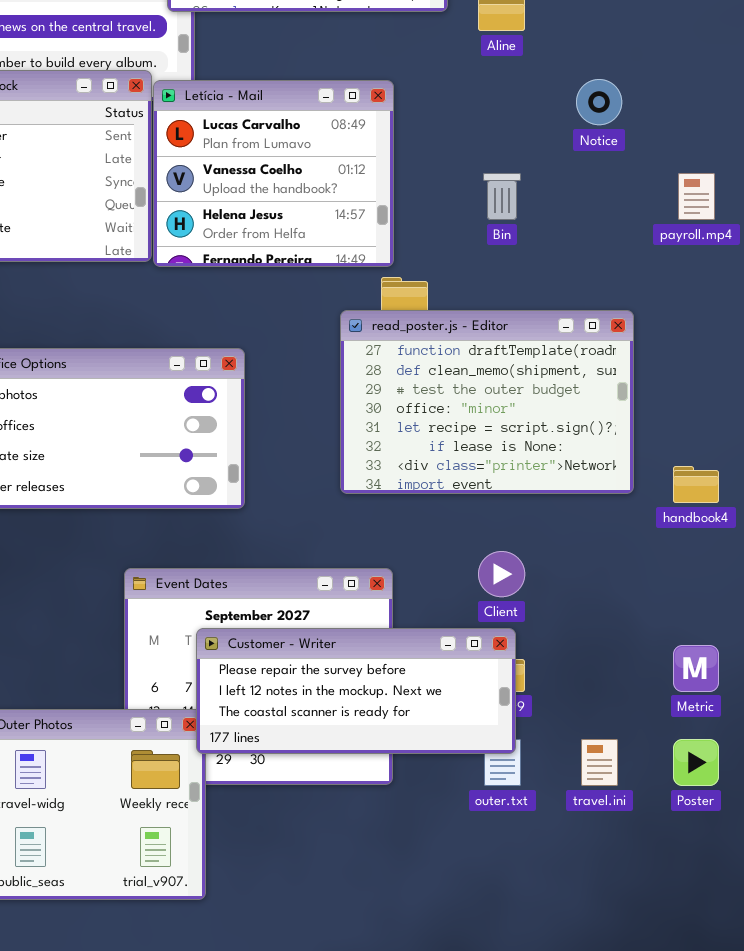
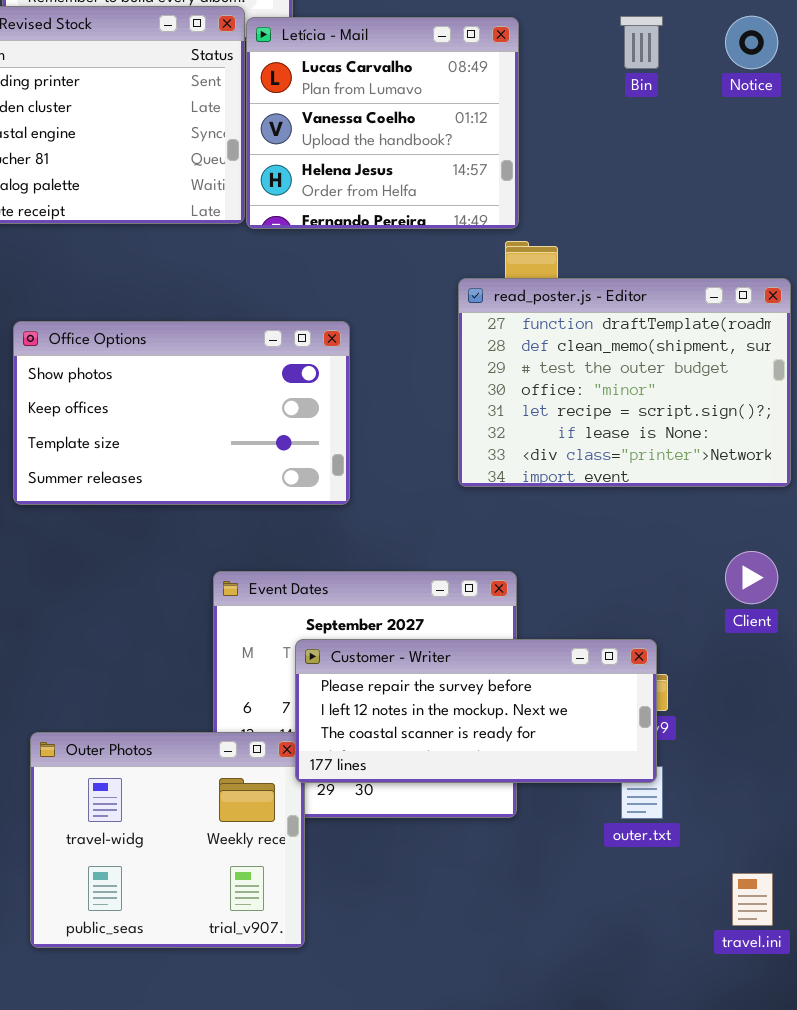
Bin: [483,173,521,220] -> [620,16,663,69], moved
Client: [478,551,525,597] -> [725,551,778,604], moved
travel.ini: [581,739,618,786] -> [732,873,773,926], moved

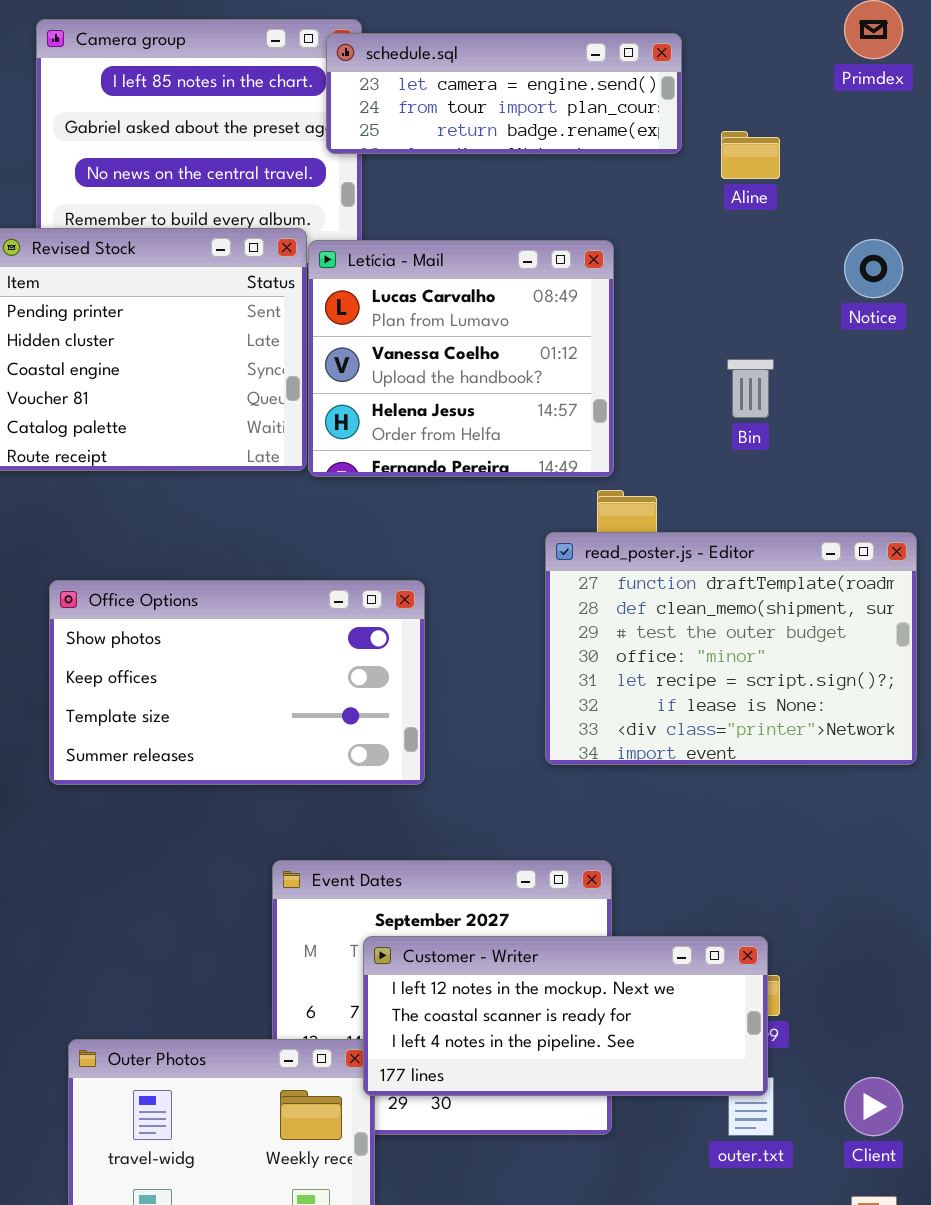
Bin: [620,16,663,69] -> [727,359,774,418], moved
Client: [725,551,778,604] -> [844,1077,903,1136], moved
Customer - Writer: [295,639,657,783] -> [363,936,768,1096], scrolled down 1 row

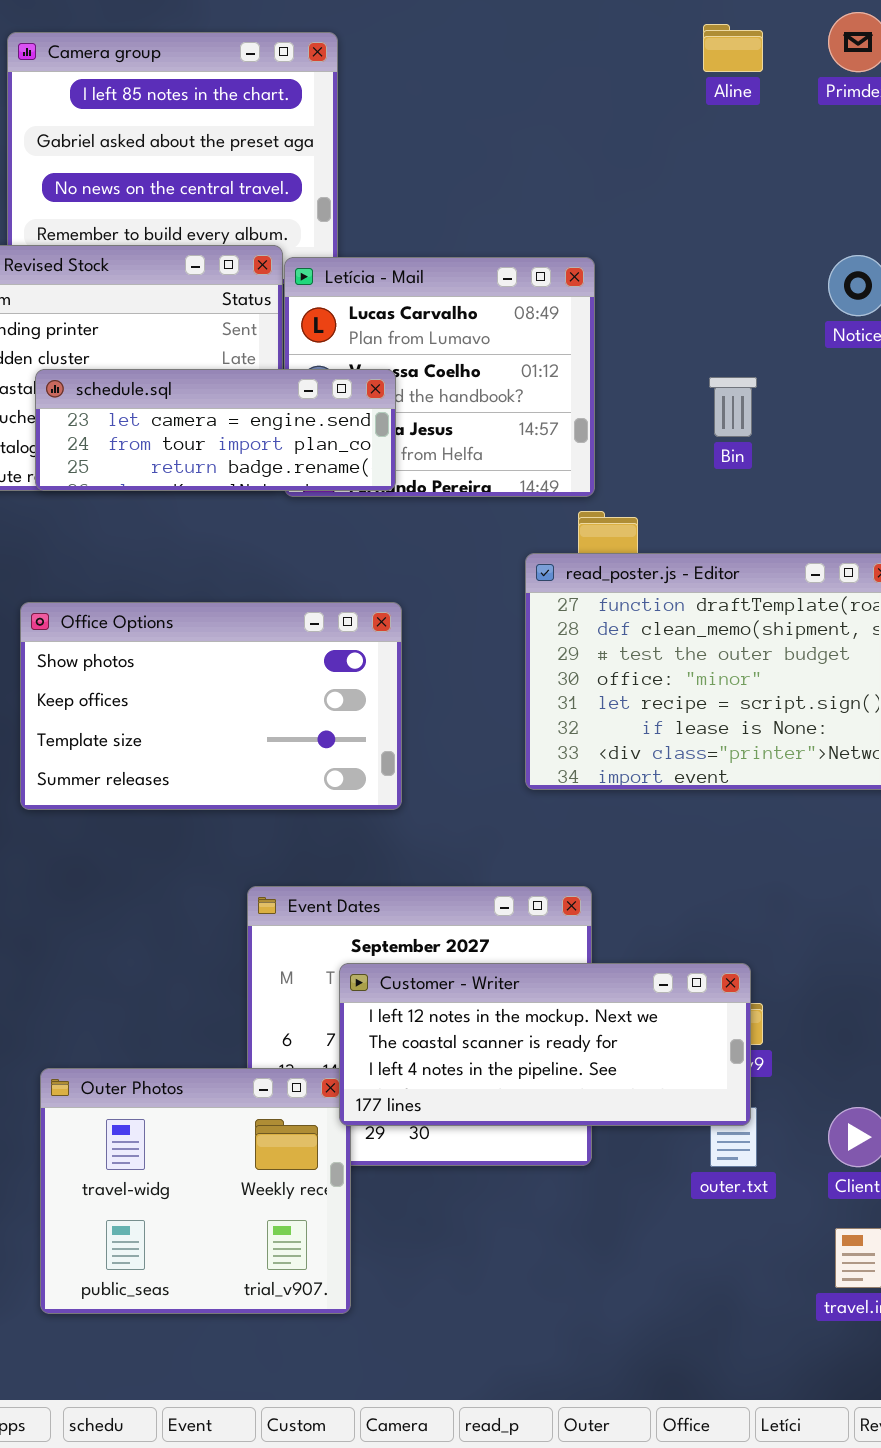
schedule.sql: [326,33,682,154] -> [35,369,396,491], moved
Aline: [721,131,780,179] -> [703,24,763,72], moved

